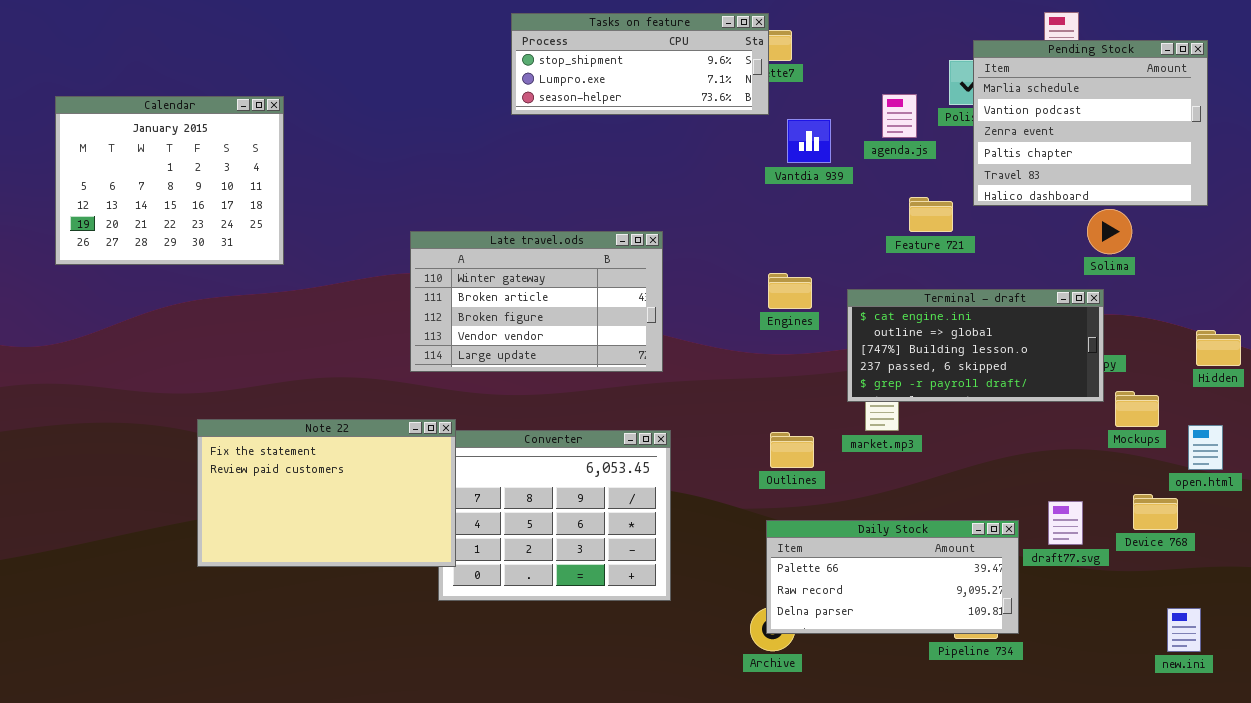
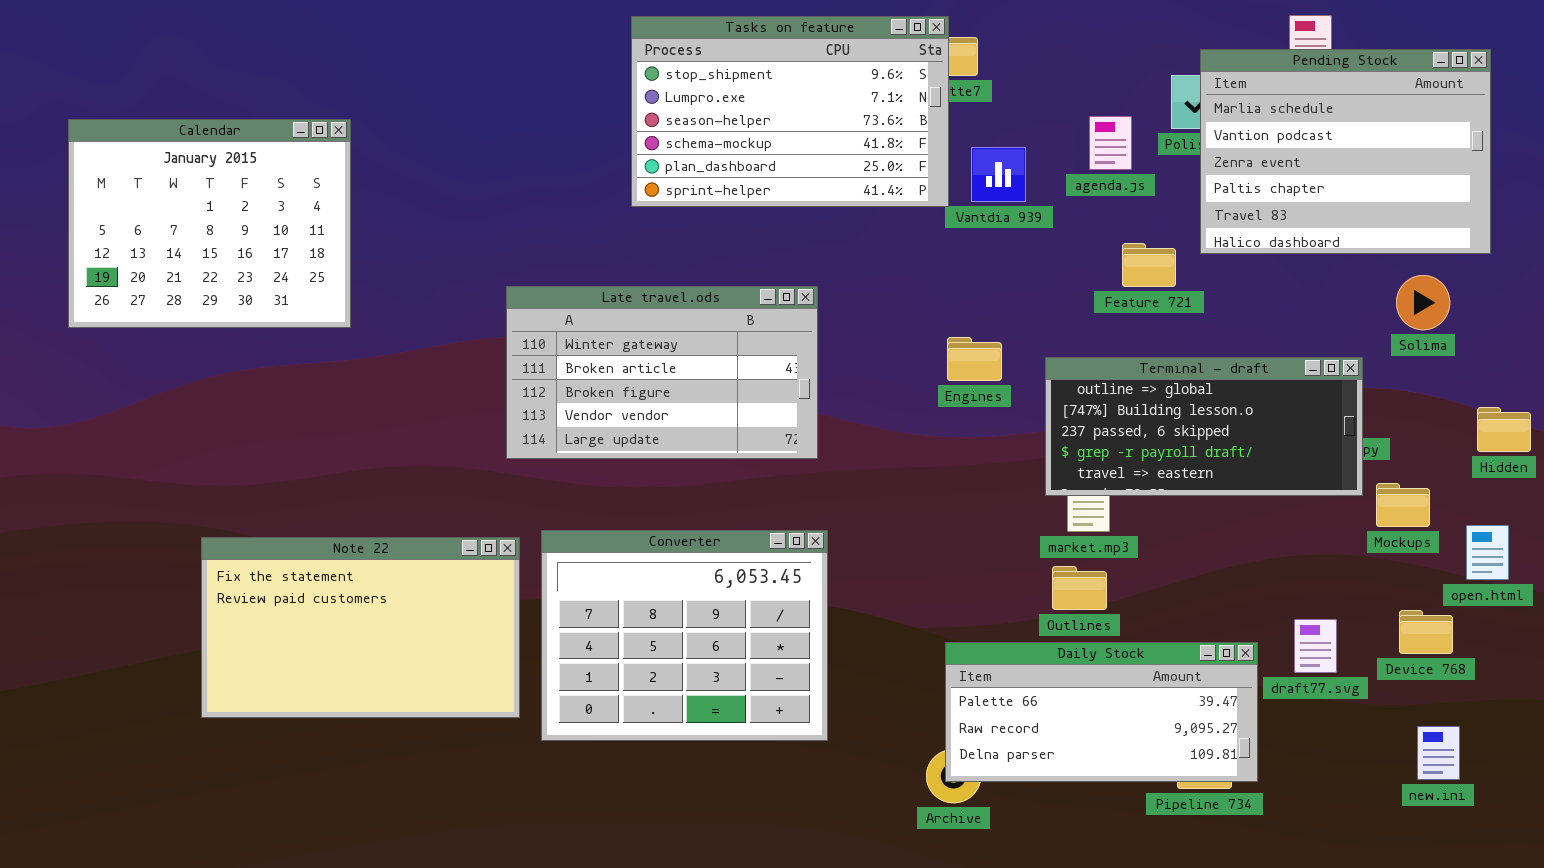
Tasks on feature: [511,13,769,115] -> [631,16,949,207], resized
Solima: [1087,209,1132,254] -> [1396,275,1450,330], moved
Terminal - draft: [847,289,1104,402] -> [1045,357,1363,496], scrolled down 1 row
Note 22: [197,419,456,567] -> [201,537,520,718], moved
Outlines: [770,432,814,468] -> [1052,566,1107,610], moved
new.ini: [1167,608,1201,652] -> [1417,726,1460,780], moved

